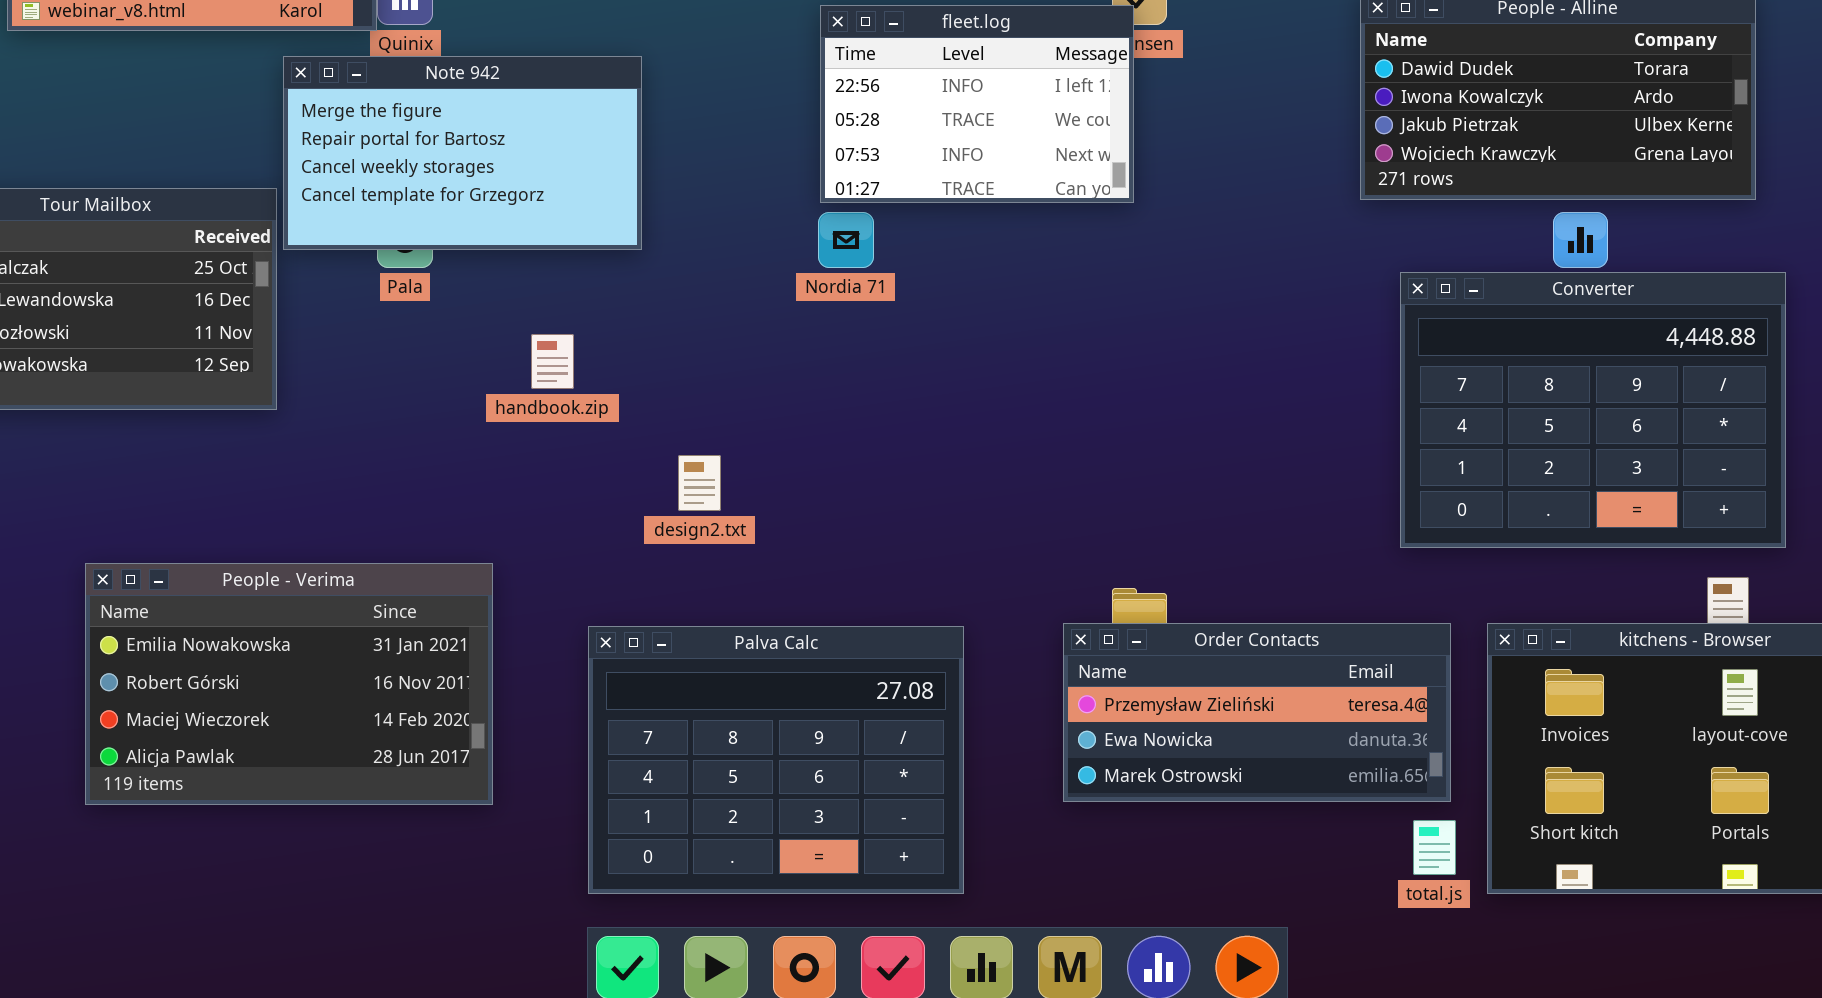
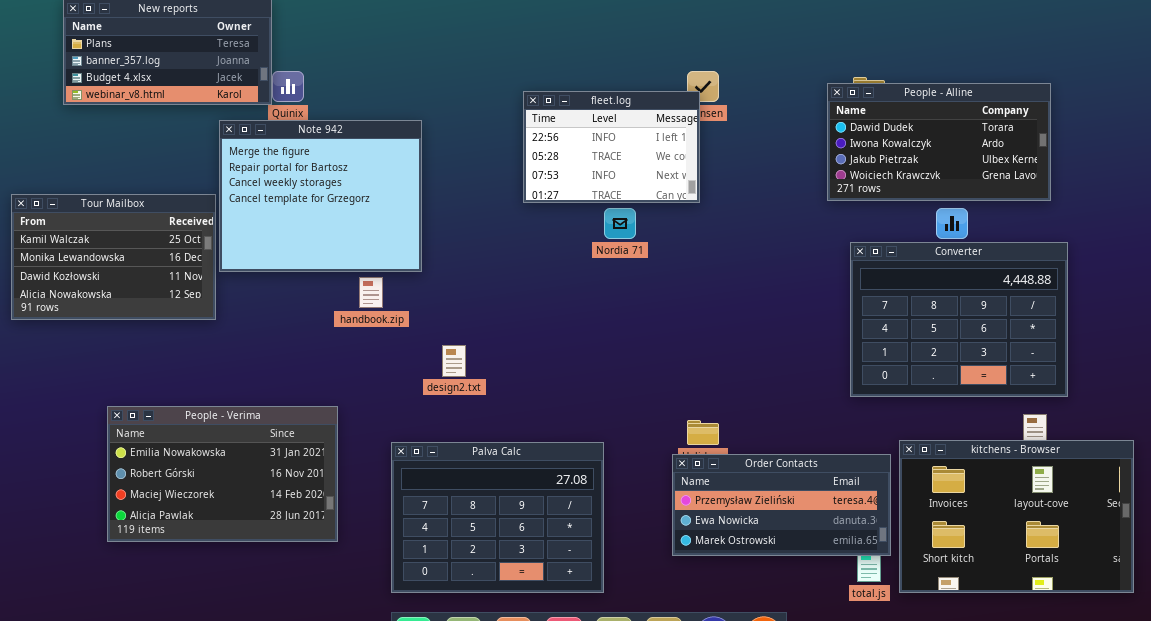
Note 942: [283,56,642,250] -> [219,120,422,272], resized
Nordia 71: [818,212,874,268] -> [604,208,636,239], moved
Order Contacts: [1063,623,1451,802] -> [672,454,891,556], moved

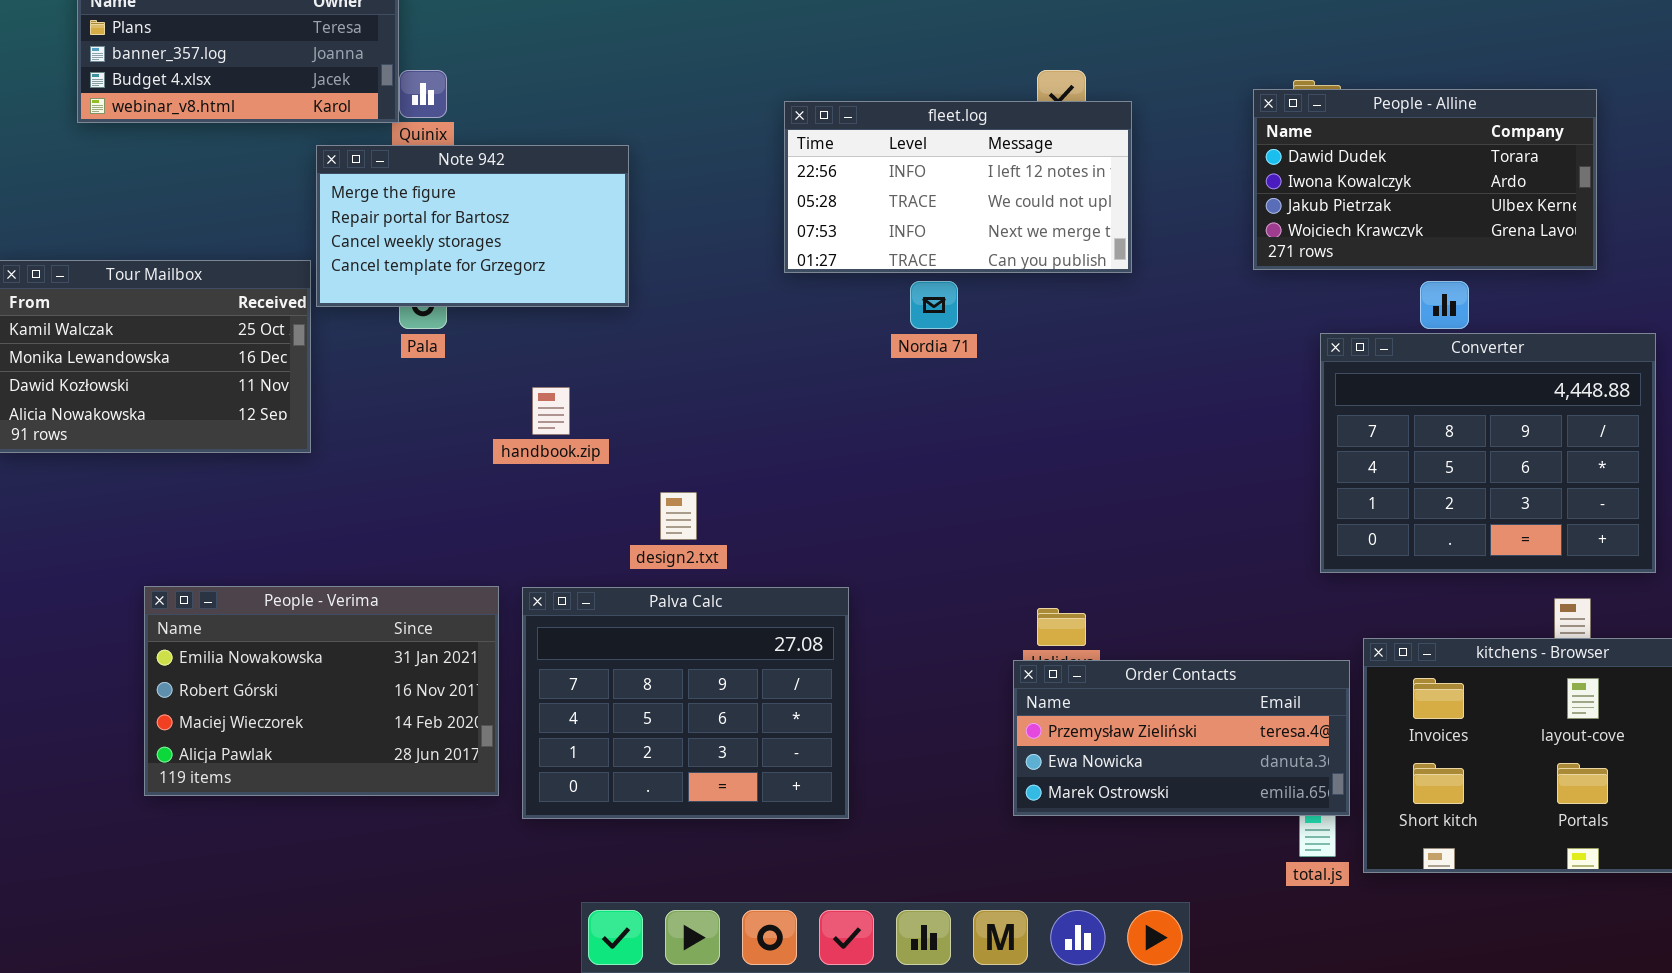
fleet.log: [523,91,700,203] -> [784,101,1132,273], resized
Note 942: [219,120,422,272] -> [316,145,629,307], resized
Converter: [850,242,1068,397] -> [1320,333,1656,573], moved
Palva Calc: [391,442,604,593] -> [522,587,849,819], moved

